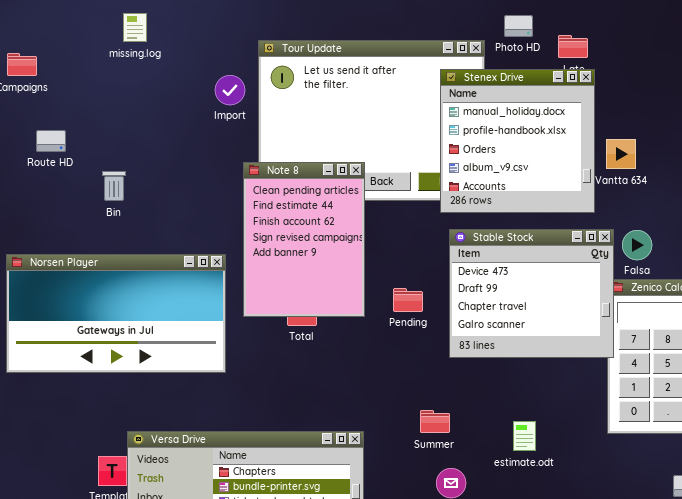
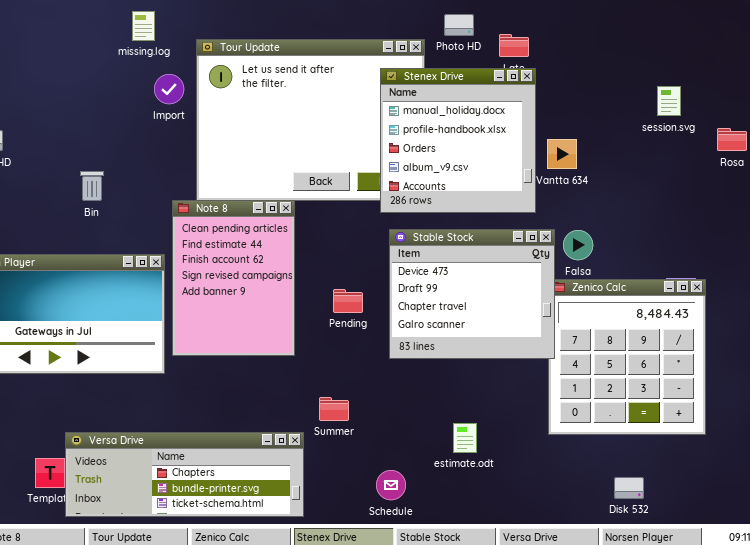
missing.log: [123,13,147,42] -> [132,11,155,41], moved
Note 8: [243,162,365,317] -> [172,200,295,356], moved
Bin: [102,171,126,201] -> [80,171,104,201], moved
Summer: [420,410,450,433] -> [319,397,349,421], moved

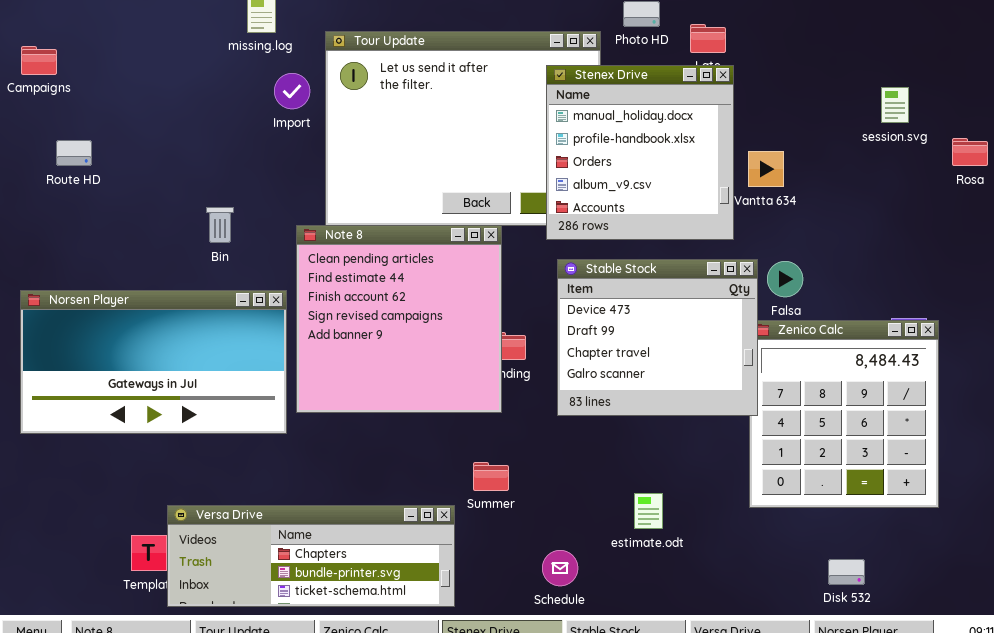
Bin: [80,171,104,201] -> [206,207,234,243], moved
Note 8: [172,200,295,356] -> [296,225,502,413], resized

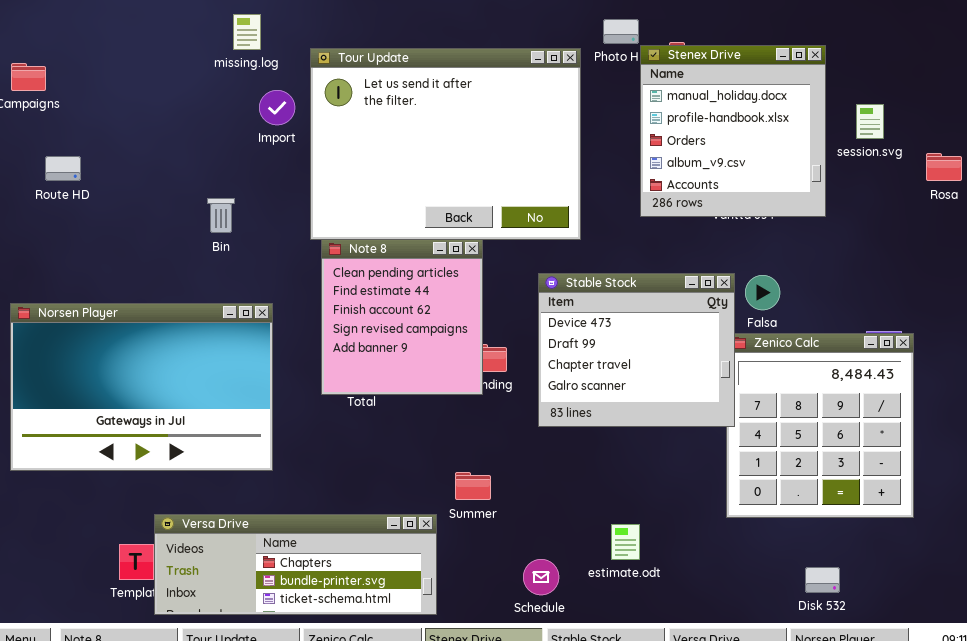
Stenex Drive: [546,65,734,240] -> [640,45,826,217], moved
Bin: [206,207,234,243] -> [207,198,235,233], moved
Note 8: [296,225,502,413] -> [321,239,483,395], resized
Norsen Player: [20,290,287,434] -> [10,303,273,471], resized
estimate.odt: [634,493,663,529] -> [611,524,640,560], moved

